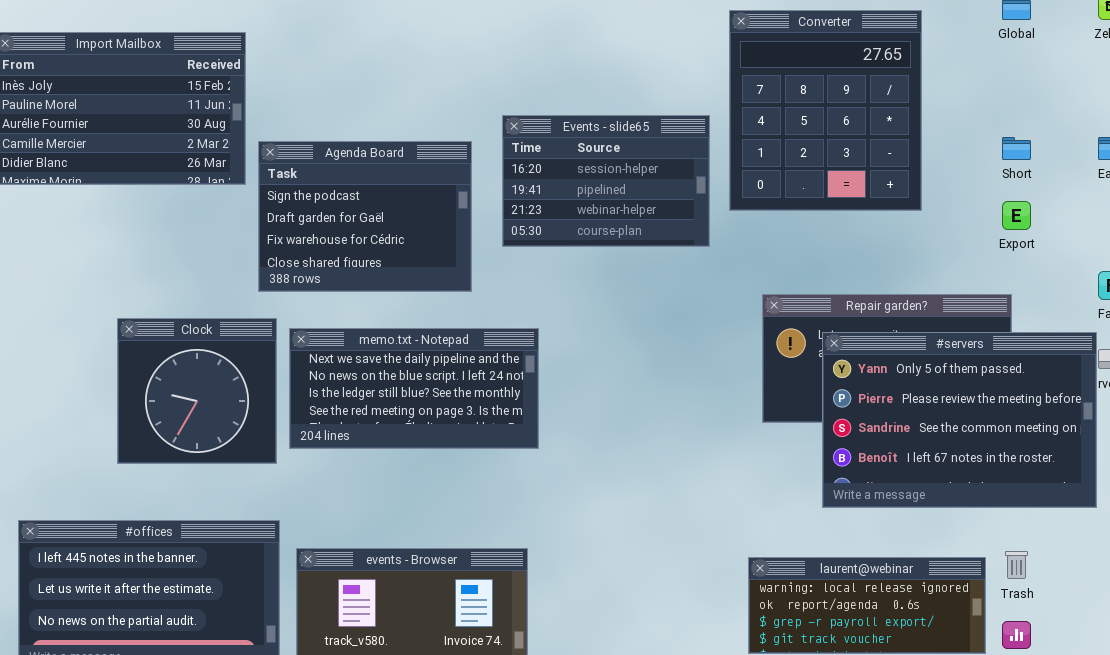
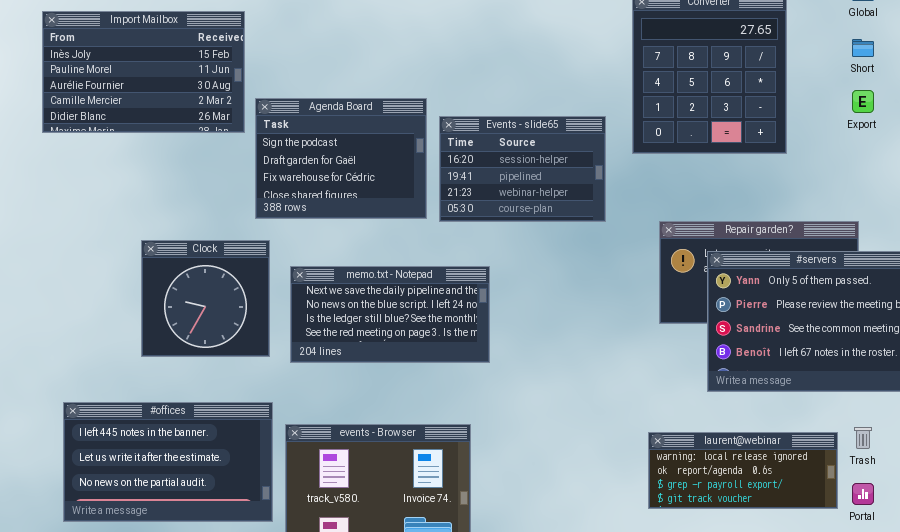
Events - slide65: [502,115,710,247] -> [439,116,606,222], moved
Short: [1002,137,1031,160] -> [852,39,874,57], moved
Export: [1002,201,1031,230] -> [852,90,874,113], moved
memo.txt - Notepad: [289,328,539,449] -> [290,266,490,363], moved

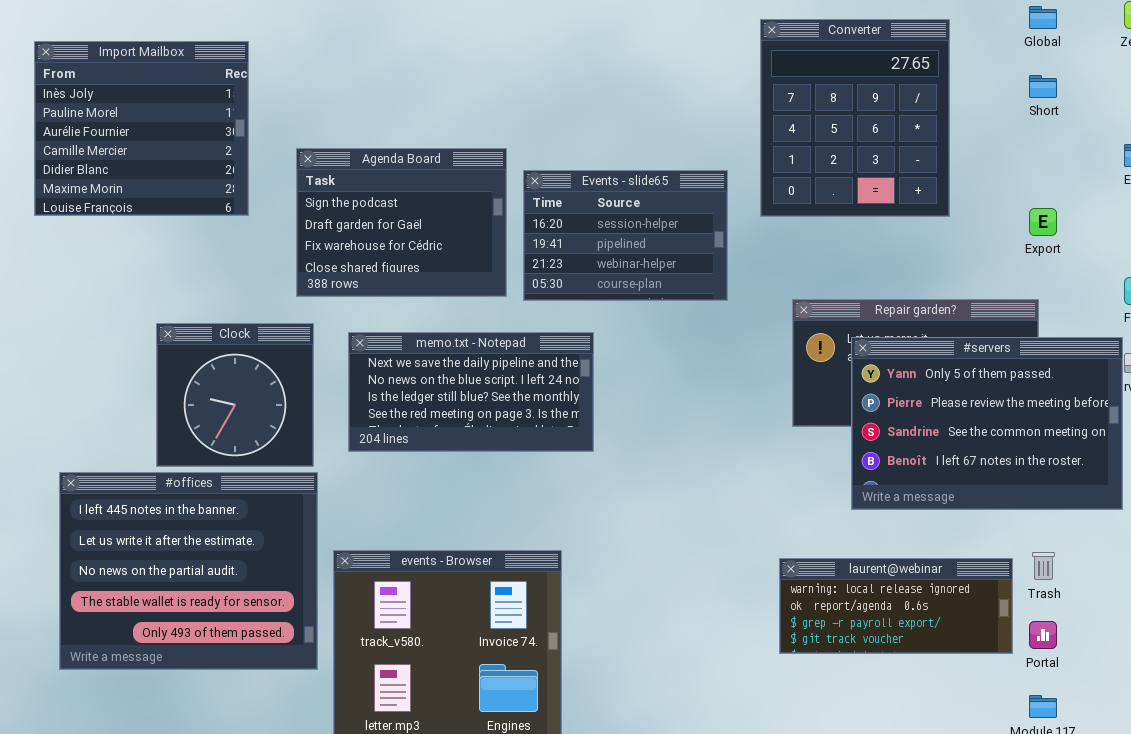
Import Mailbox: [42,11,245,133] -> [34,41,249,216], resized
Export: [852,90,874,113] -> [1029,208,1057,236], moved
memo.txt - Notepad: [290,266,490,363] -> [348,332,594,452], moved
#offices: [63,402,273,522] -> [59,472,318,670], resized

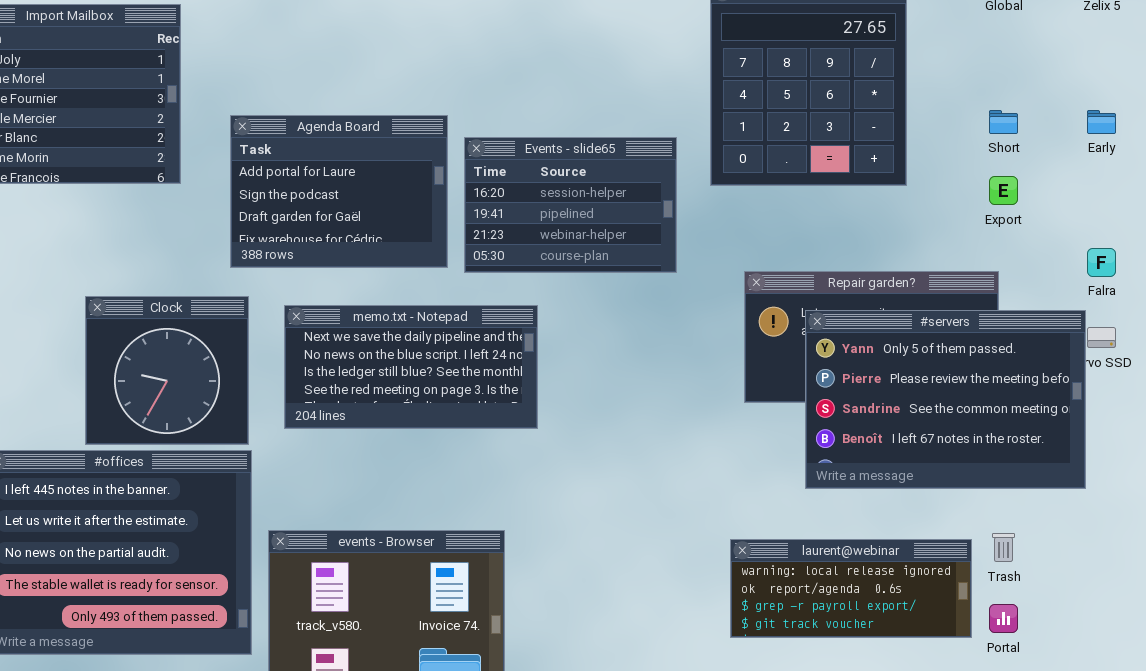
Short: [1029,75,1057,98] -> [989,110,1018,134], moved
Agenda Board: [296,148,507,297] -> [230,115,448,268], scrolled up 1 row

